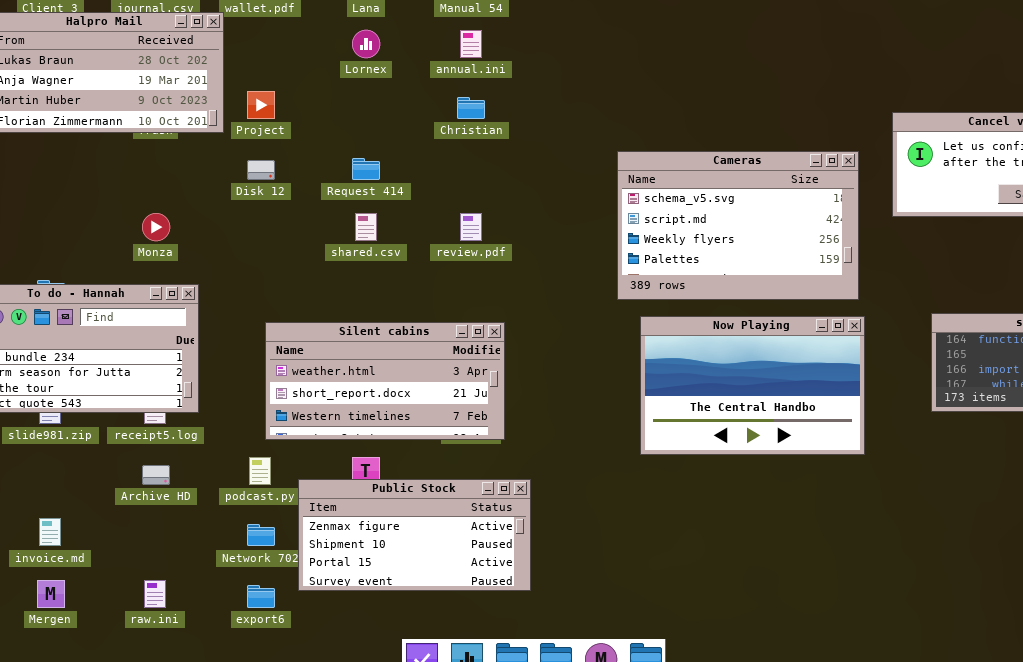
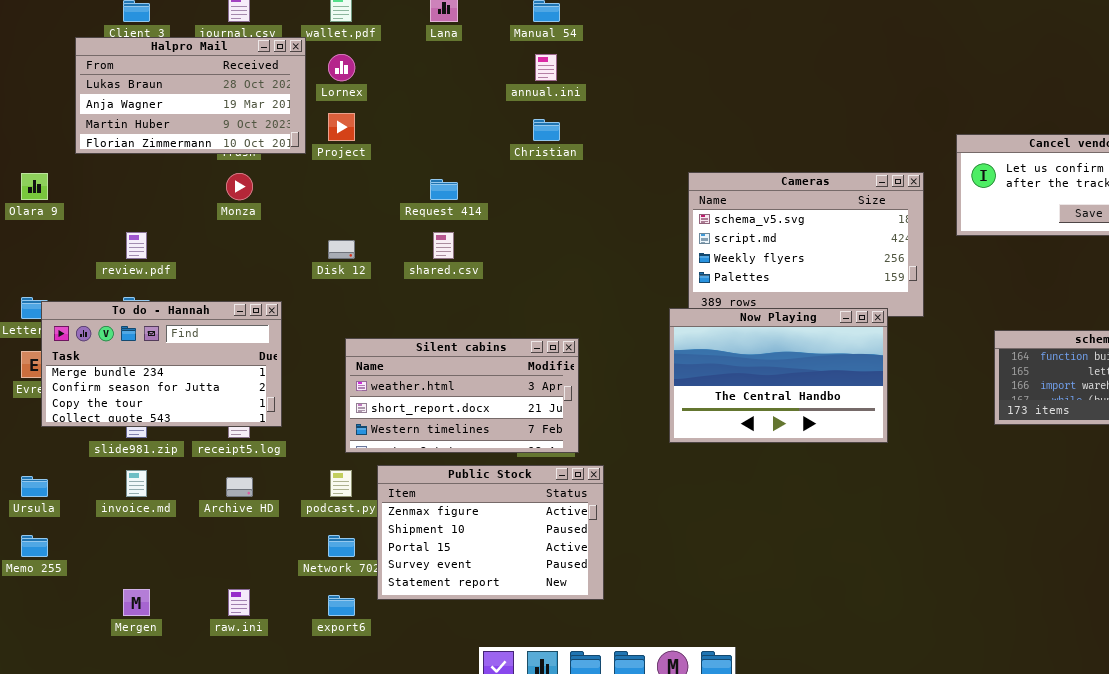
Lornex: [352,30,380,58] -> [328,54,355,81], moved
Disk 12: [247,160,275,180] -> [328,240,355,259], moved
Monza: [142,213,170,241] -> [226,173,253,200], moved
review.pdf: [460,213,482,241] -> [126,232,147,259], moved
Now Playing: [640,316,865,455] -> [669,308,888,443], moved
Public Stock: [298,479,531,591] -> [377,465,604,600], resized
invoice.md: [39,518,61,546] -> [126,470,147,497], moved

